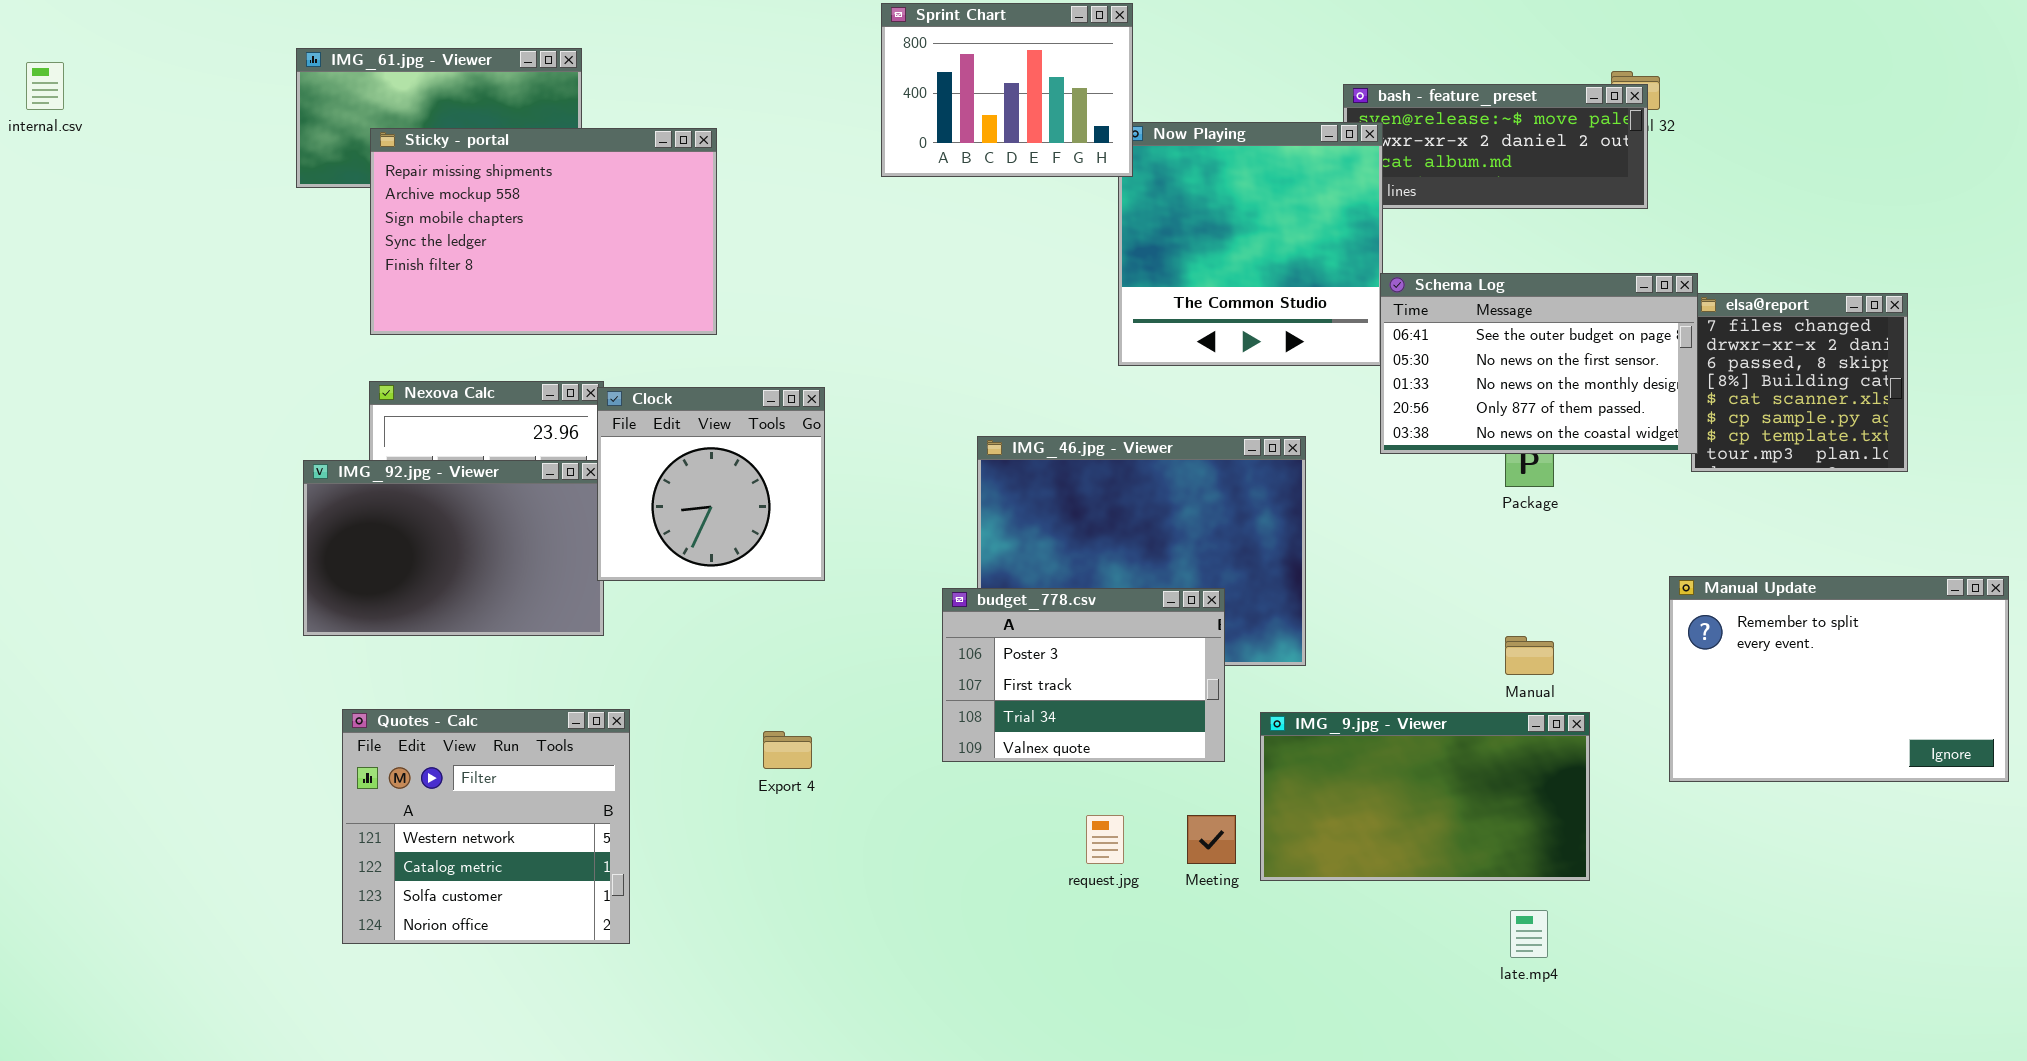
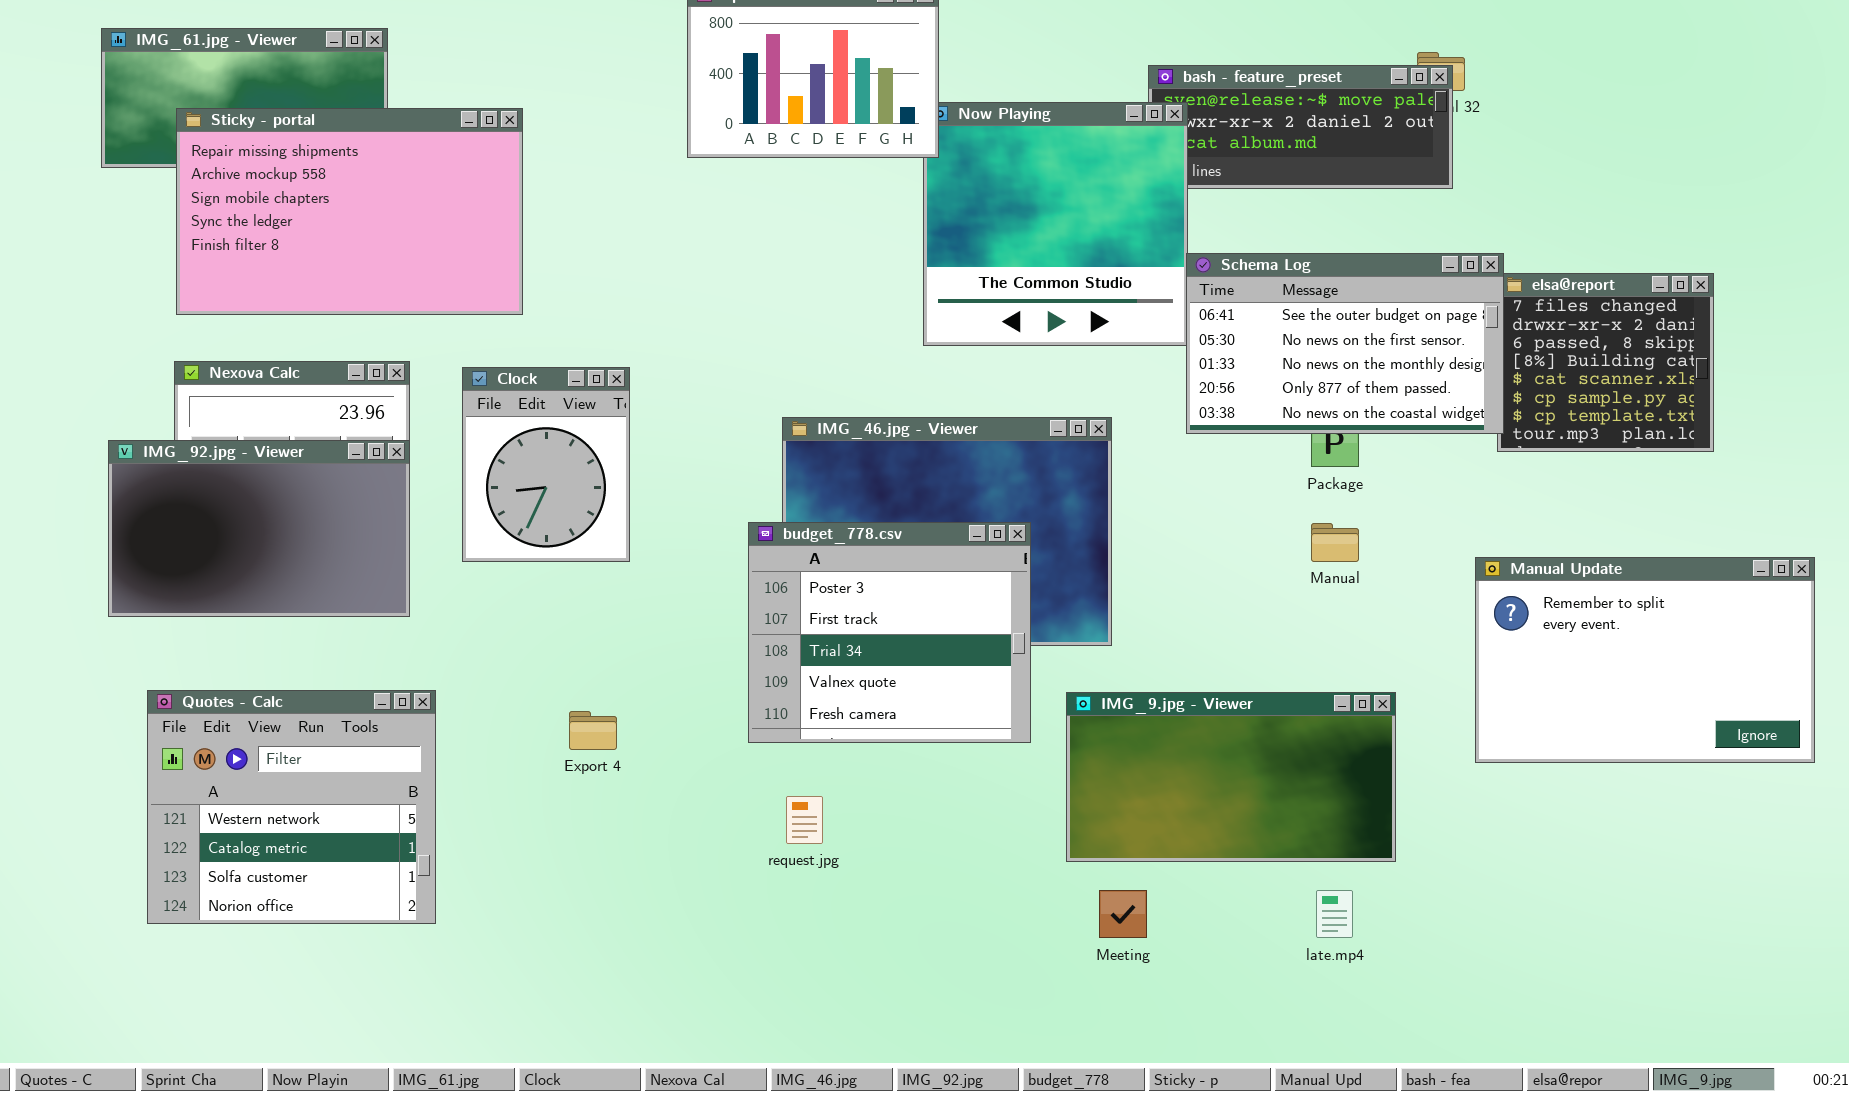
Clock: [597,387,825,581] -> [462,367,630,562], resized
budget_778.csv: [942,588,1225,762] -> [748,522,1031,743], resized
Manual: [1505,636,1554,675] -> [1311,523,1359,562], moved
request.jpg: [1086,815,1124,864] -> [786,796,823,844], moved
Meeting: [1187,815,1236,864] -> [1099,890,1147,938], moved

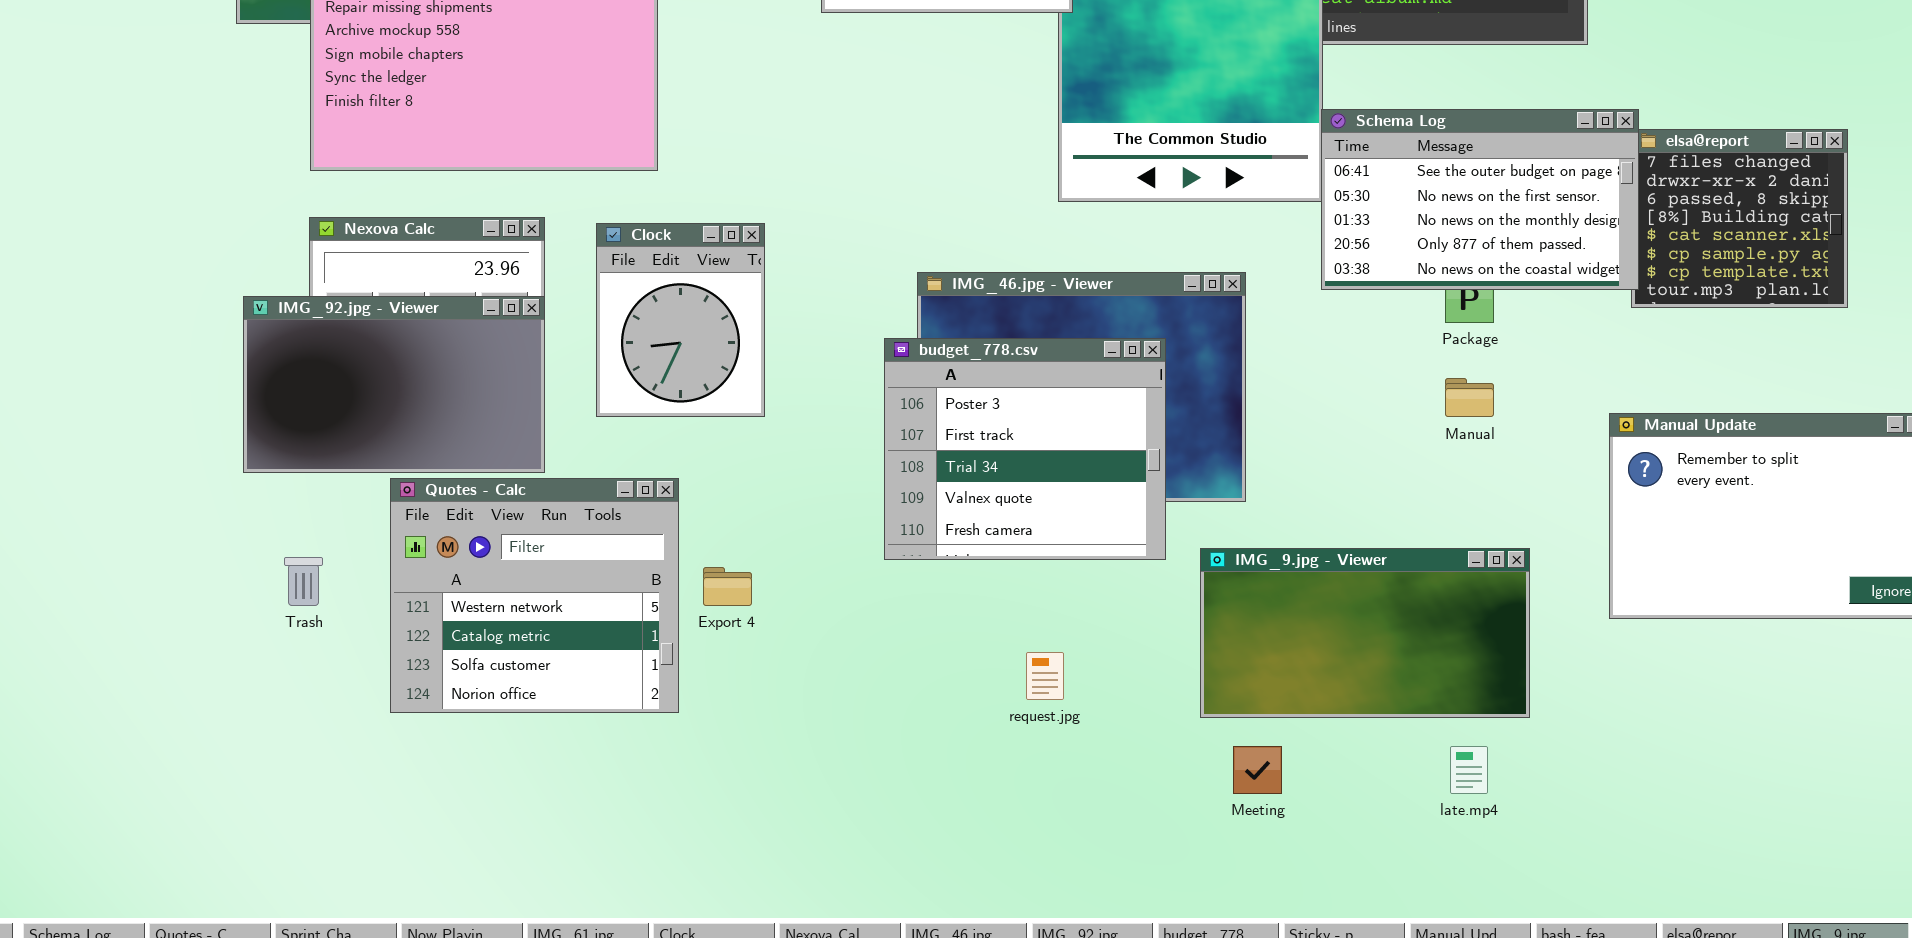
budget_778.csv: [748,522,1031,743] -> [884,338,1166,560], moved
Quotes - Calc: [147,690,436,924] -> [390,478,679,713], moved
request.jpg: [786,796,823,844] -> [1026,652,1064,700], moved

